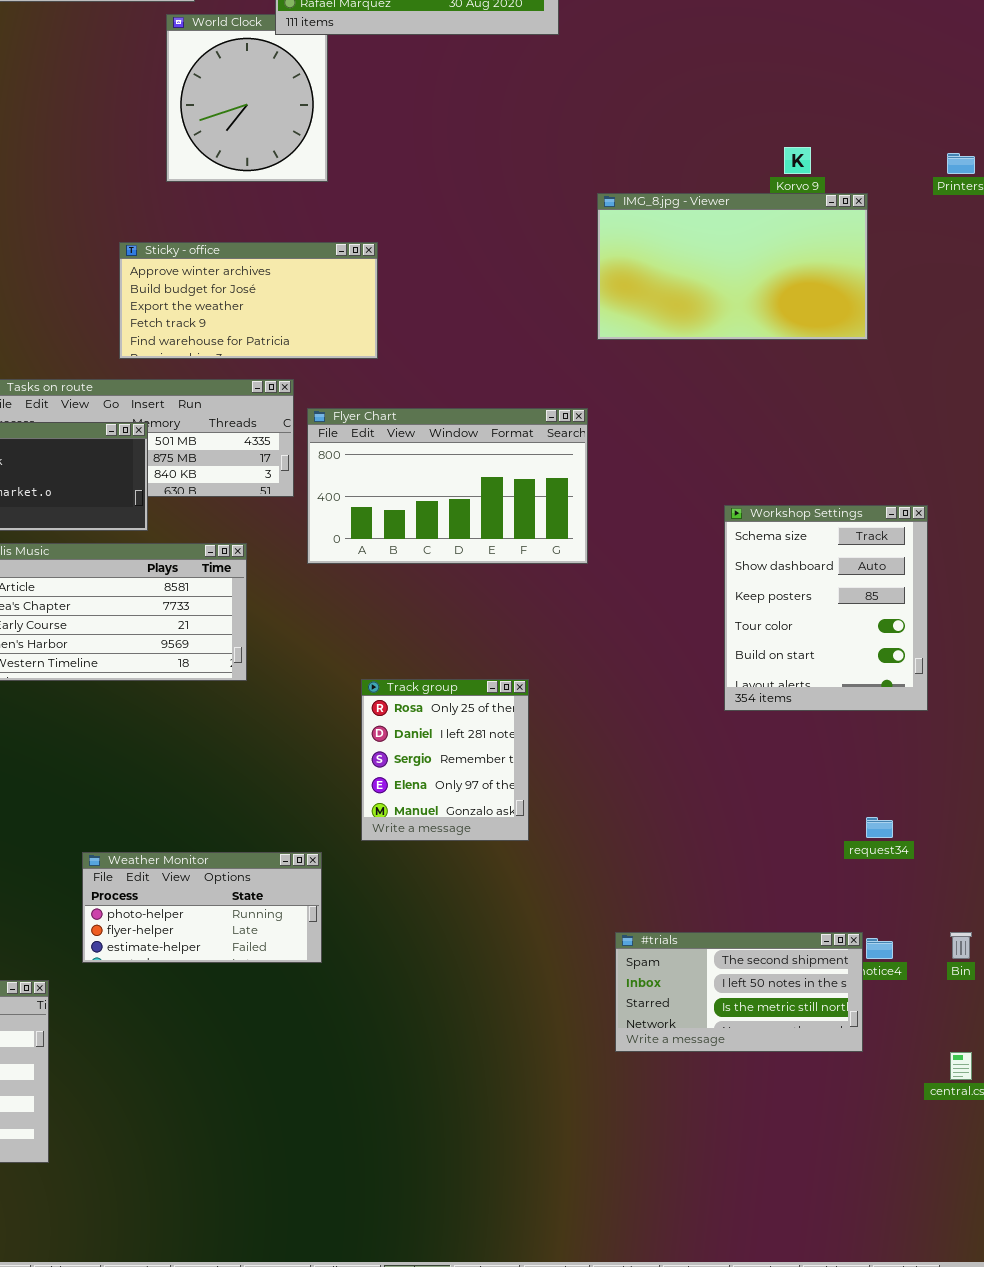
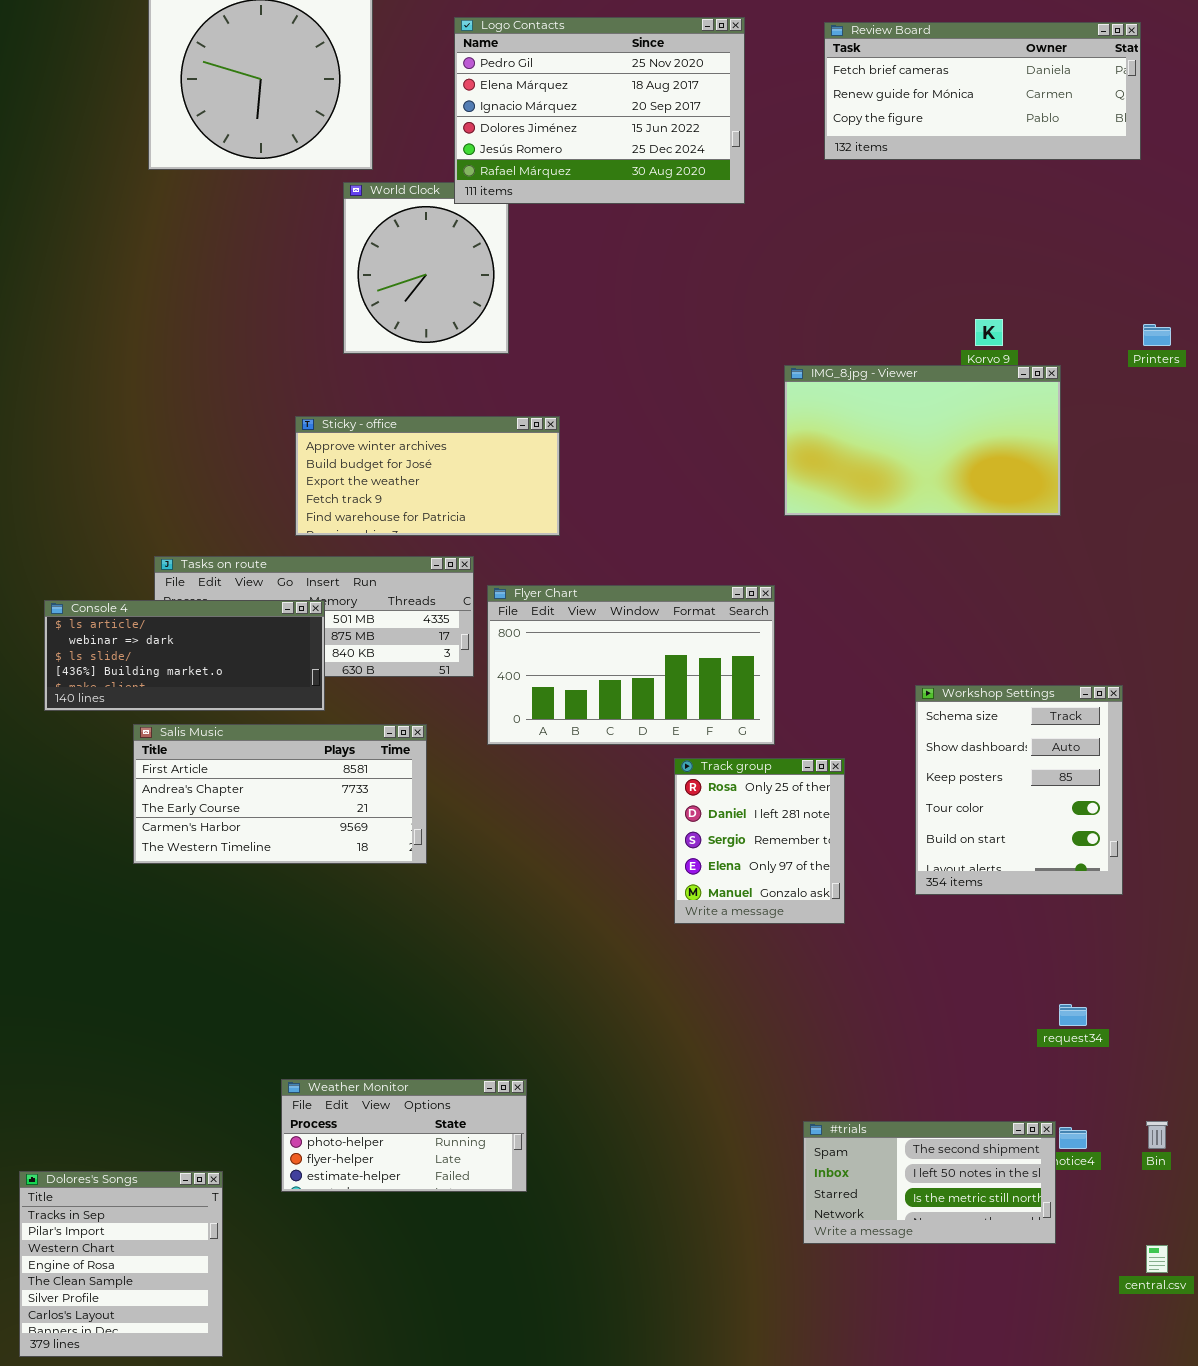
Track group: [361,679,529,841] -> [674,758,845,924], moved
Weather Monitor: [82,852,322,963] -> [281,1079,527,1192], moved

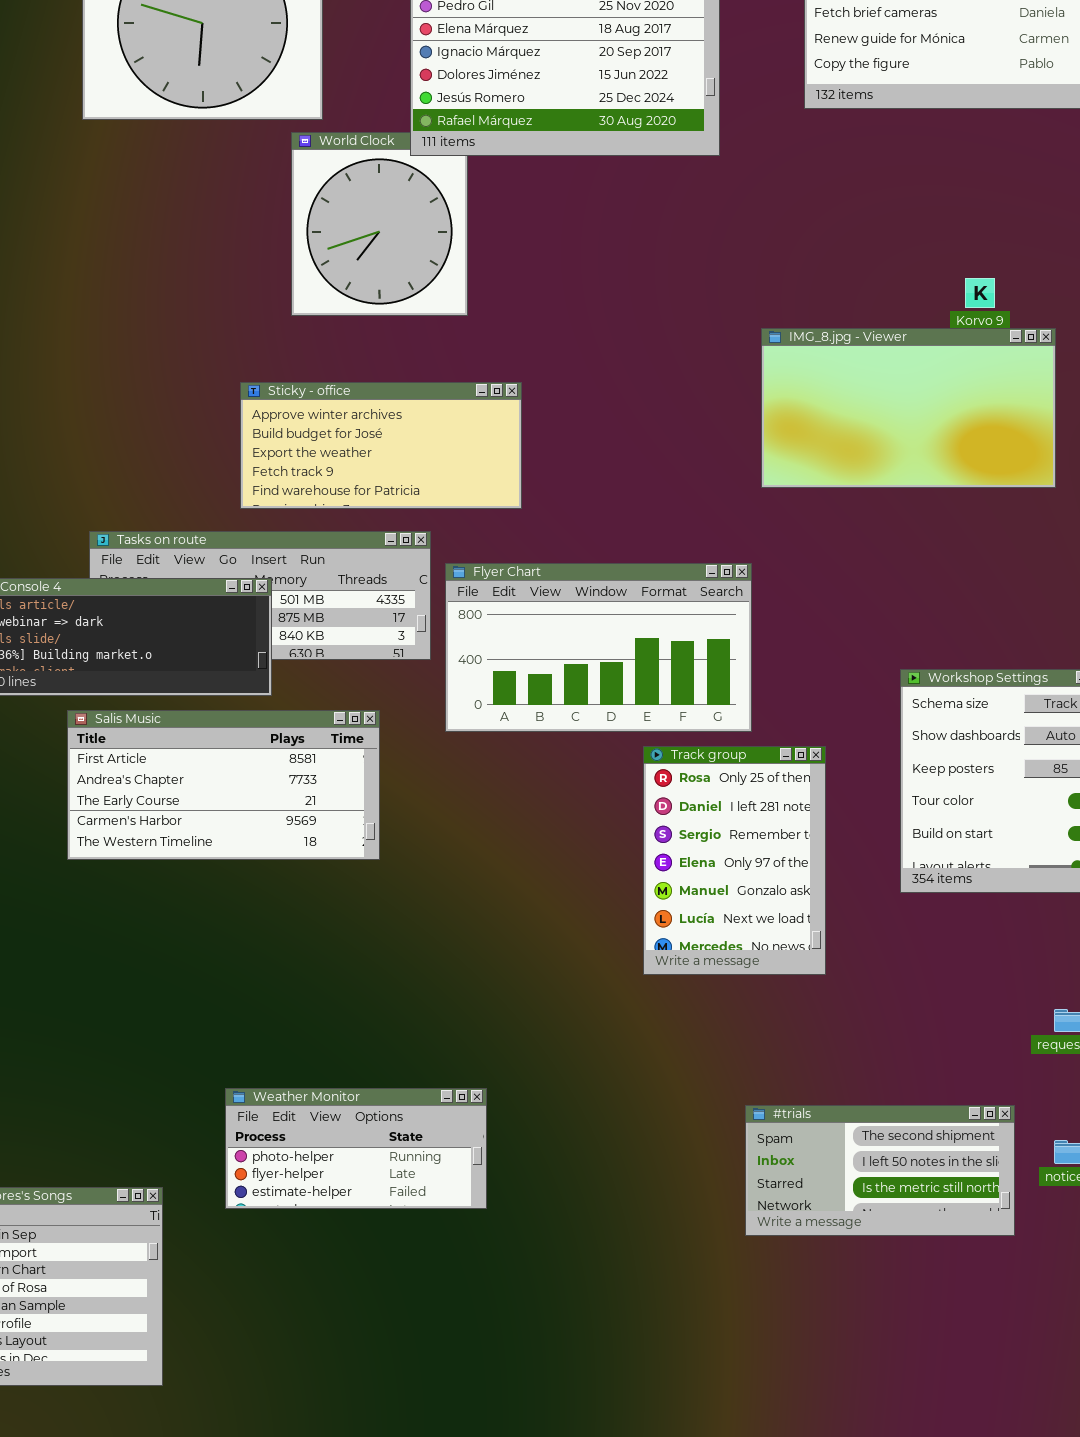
Track group: [674,758,845,924] -> [643,746,826,975], resized
#trials: [803,1121,1056,1244] -> [745,1105,1015,1236], moved

